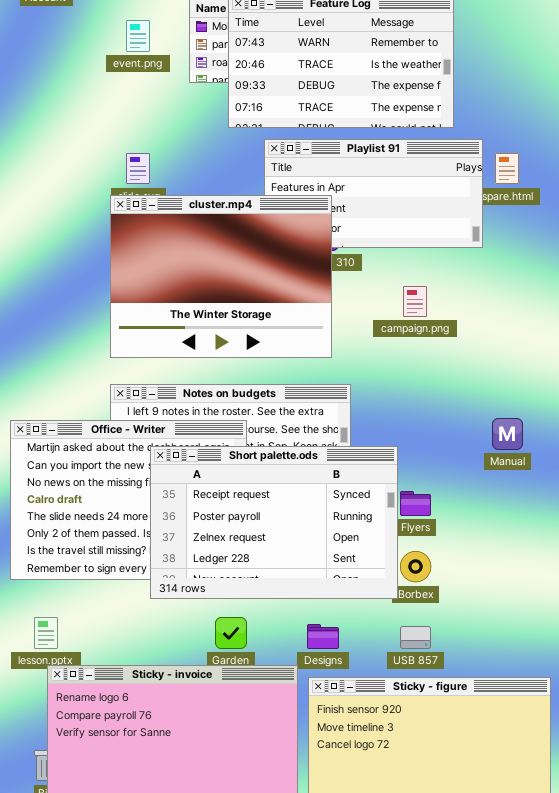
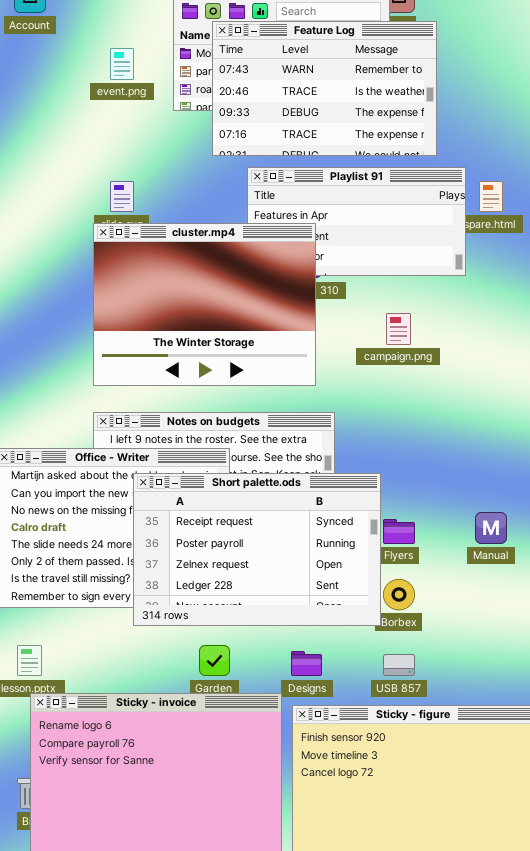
Manual: [492,418,523,450] -> [475,512,507,544], moved

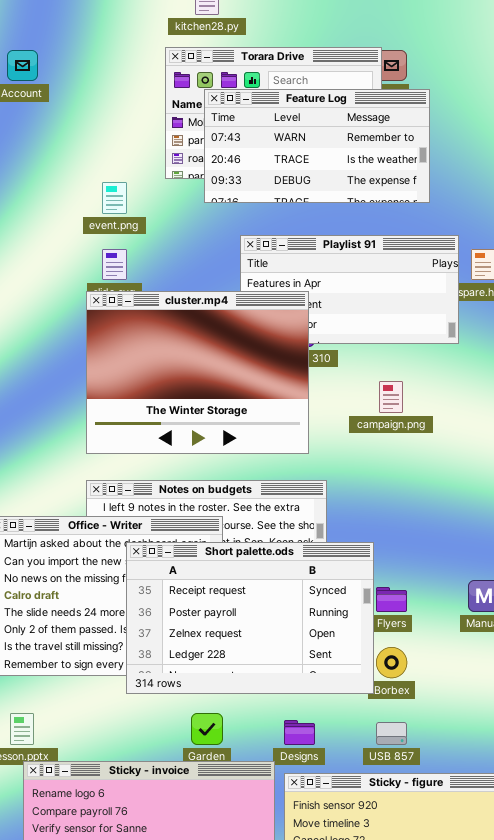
Feature Log: [212,21,437,156] -> [204,89,430,203], resized
event.png: [110,48,134,80] -> [102,182,127,214], moved

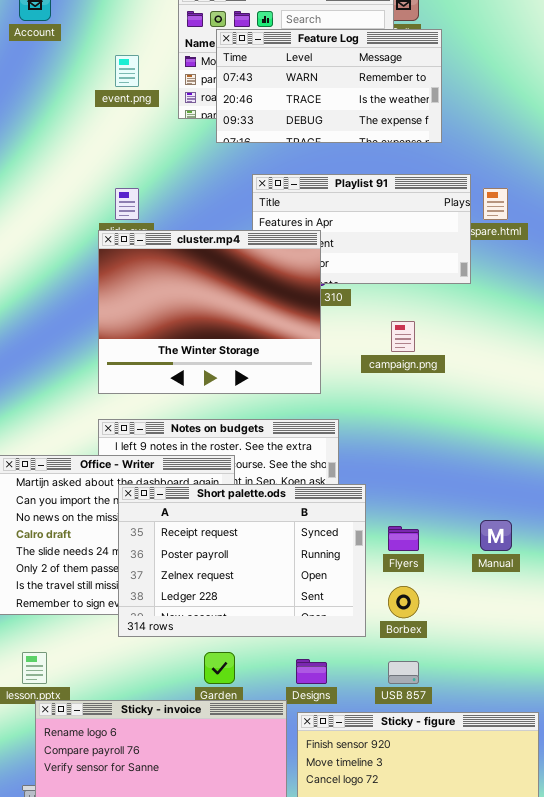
event.png: [102,182,127,214] -> [115,55,139,87], moved
Short palette.ods: [126,542,374,694] -> [118,484,366,637], moved

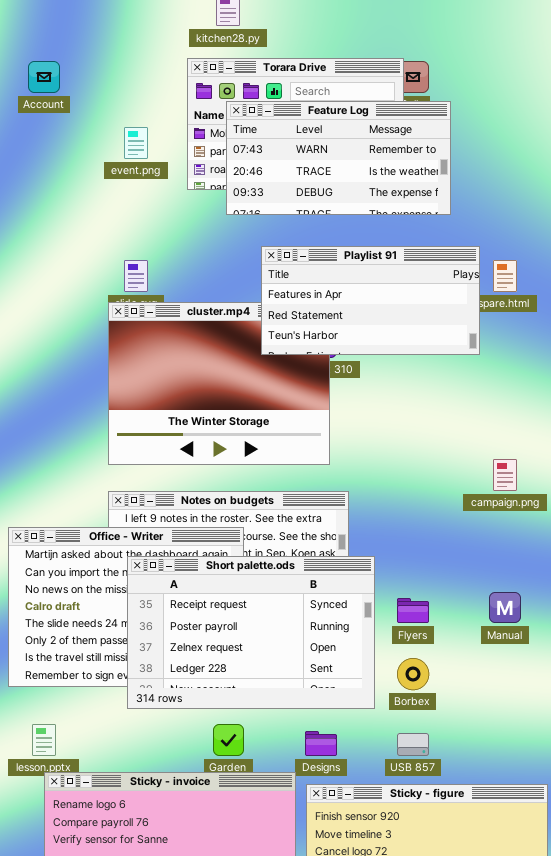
Playlist 91: [252,174,471,284] -> [261,246,480,355], raised
campaign.png: [391,321,415,352] -> [493,459,517,491], moved

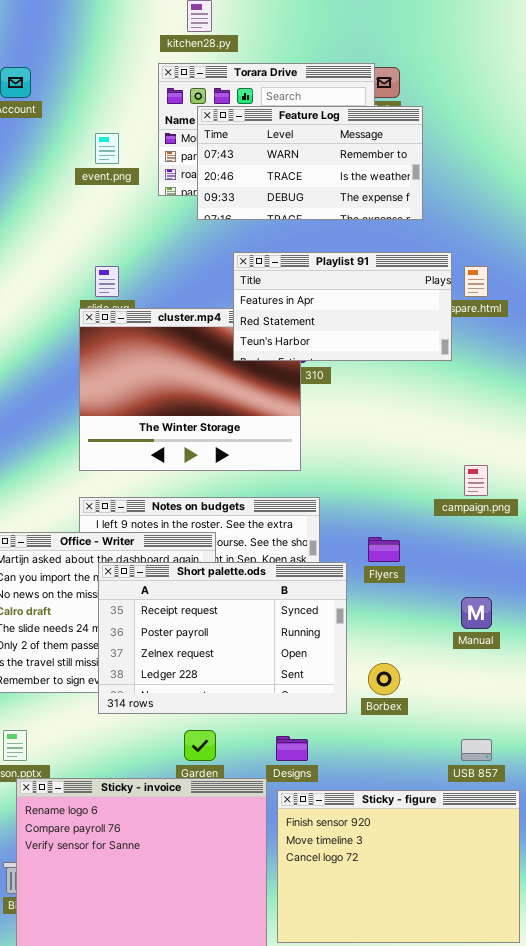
Flyers: [397,598,429,623] -> [368,537,400,562], moved
USB 857: [397,733,429,756] -> [461,739,492,761], moved

